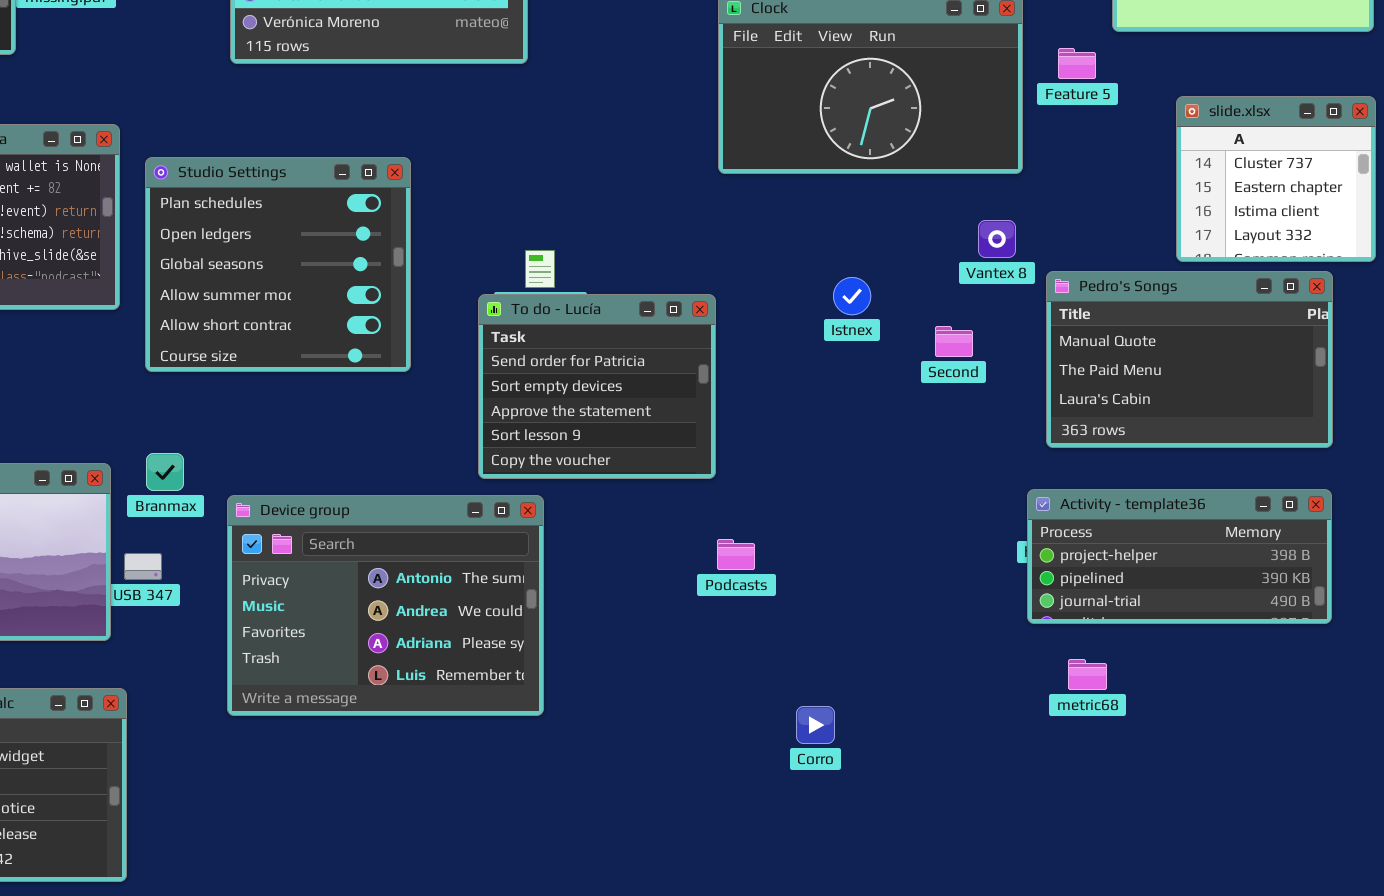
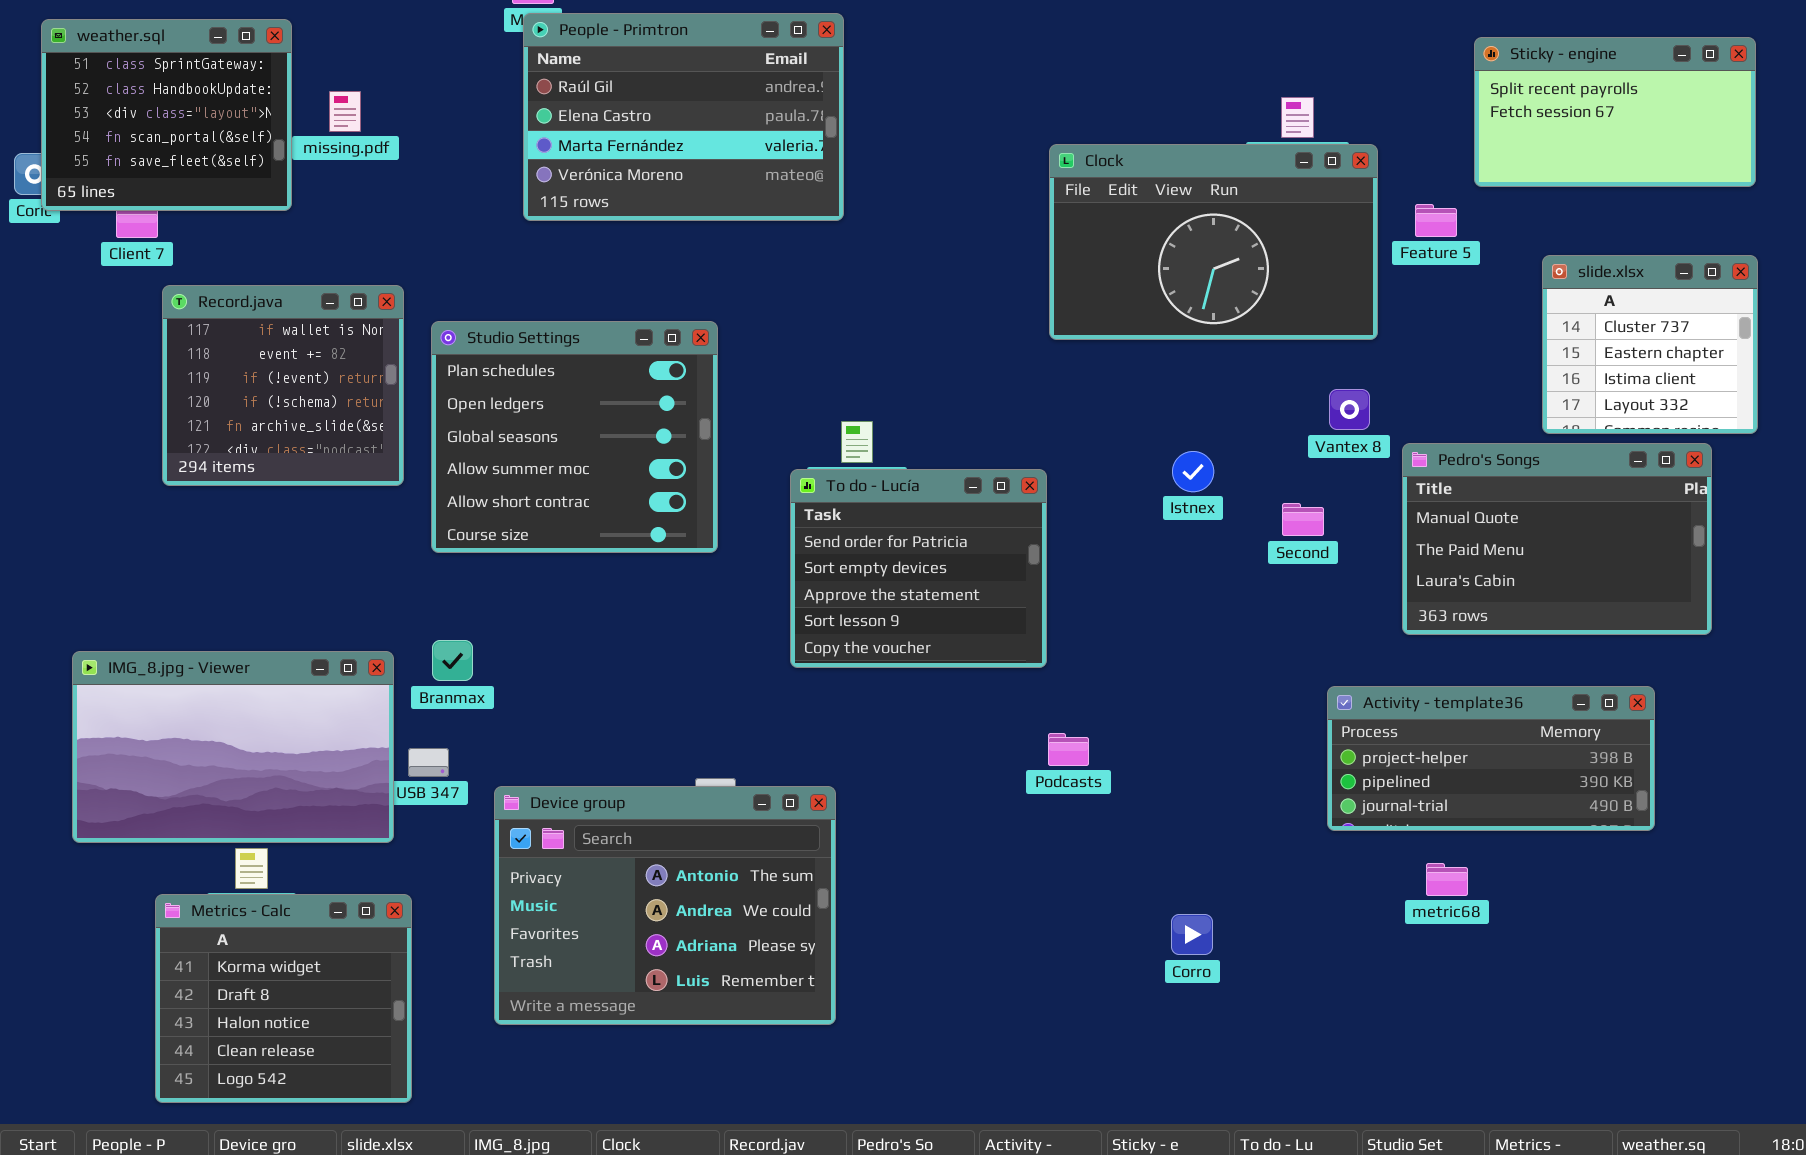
Activity - template36: [1027,489,1332,624] -> [1327,686,1655,831], moved
Device group: [227,495,544,716] -> [494,786,836,1025], moved
Corro: [796,706,835,744] -> [1171,914,1213,955], moved

